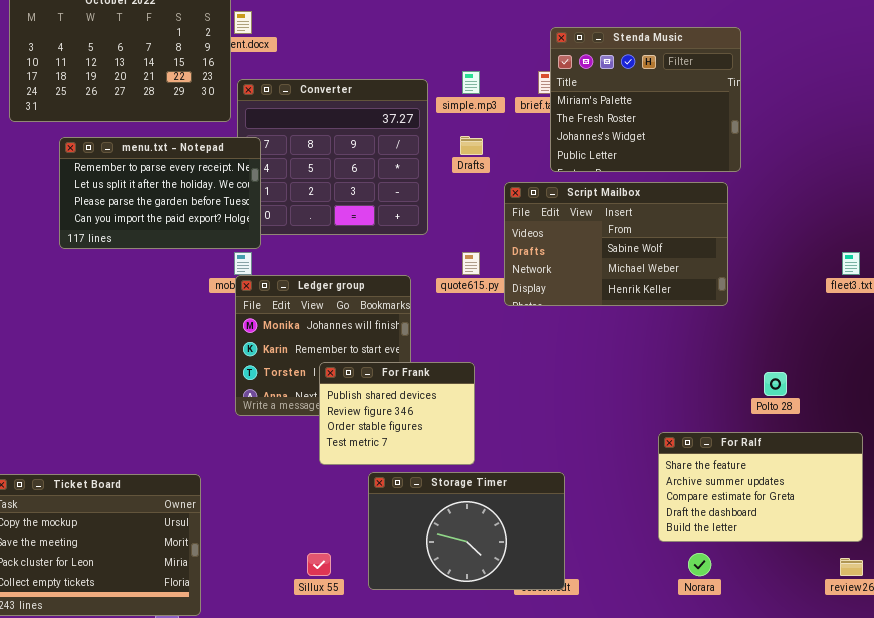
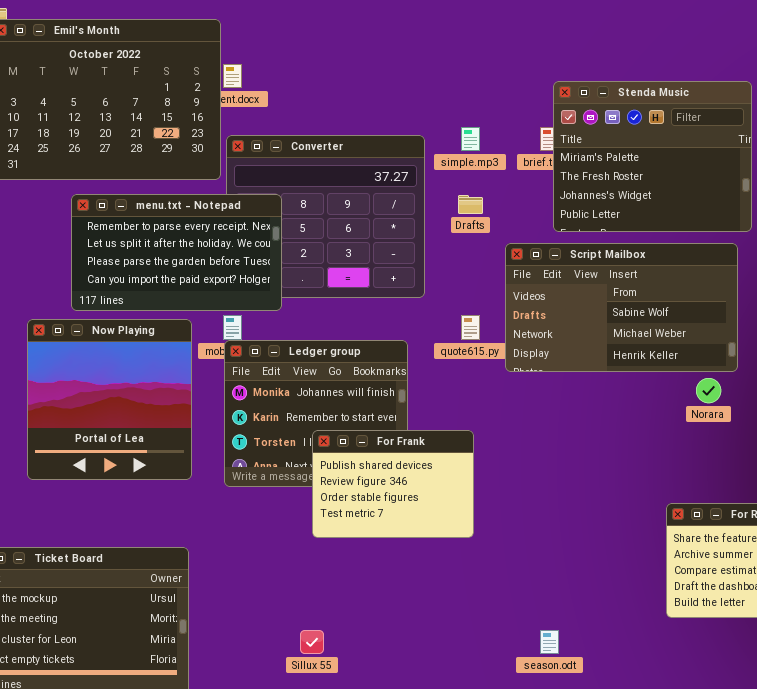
menu.txt - Notepad: [59,137,261,249] -> [71,194,282,311], moved
Now Playing: none -> [27,319,192,480], opened
Storage Timer: [368,472,565,590] -> none, closed
Norara: [688,553,711,576] -> [696,378,721,403], moved

